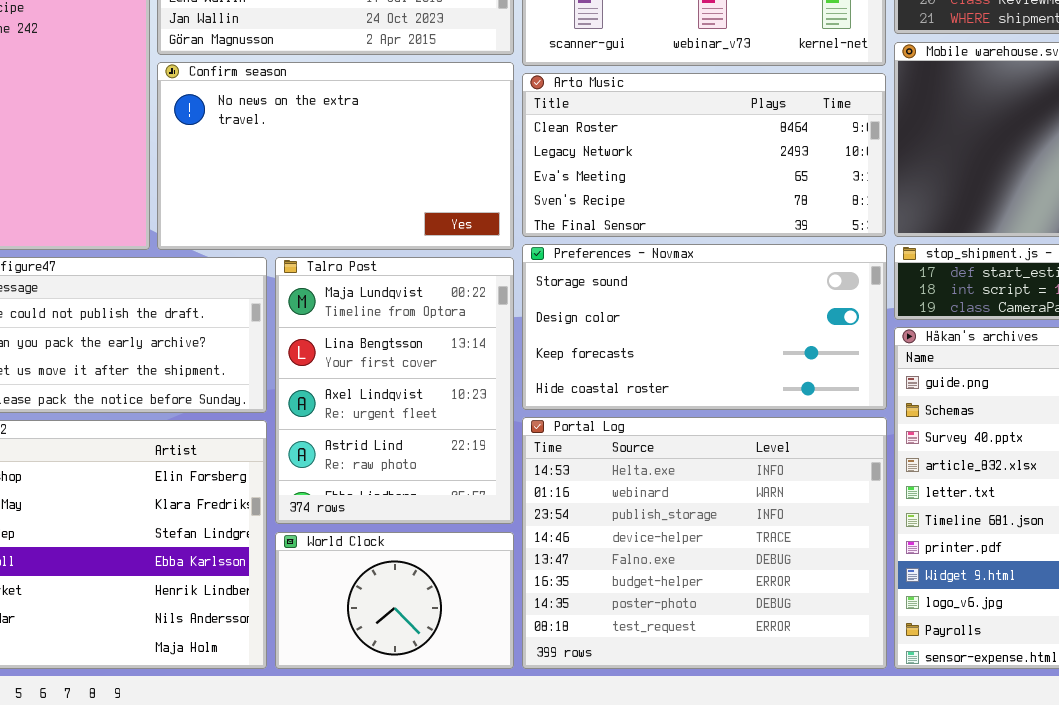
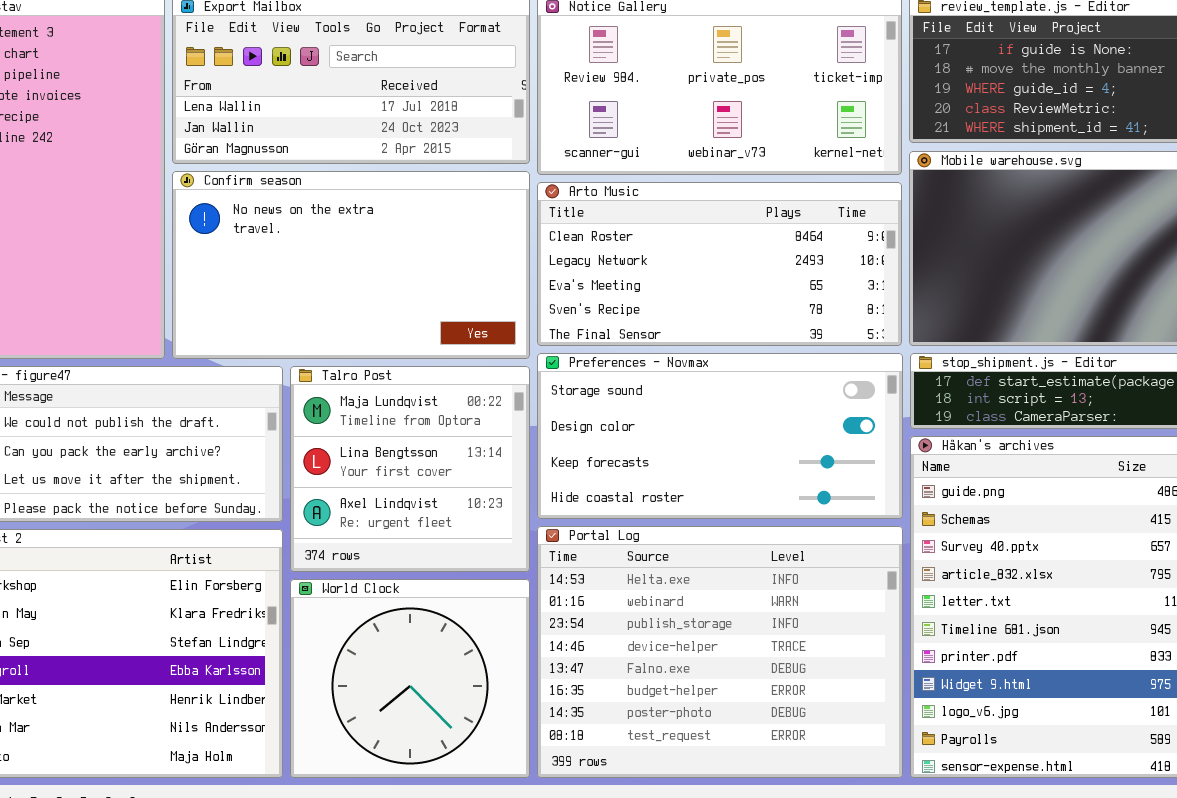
Talro Post: [275,257,514,524] -> [290,366,530,572], resized
World Clock: [275,532,514,669] -> [290,579,530,778], resized

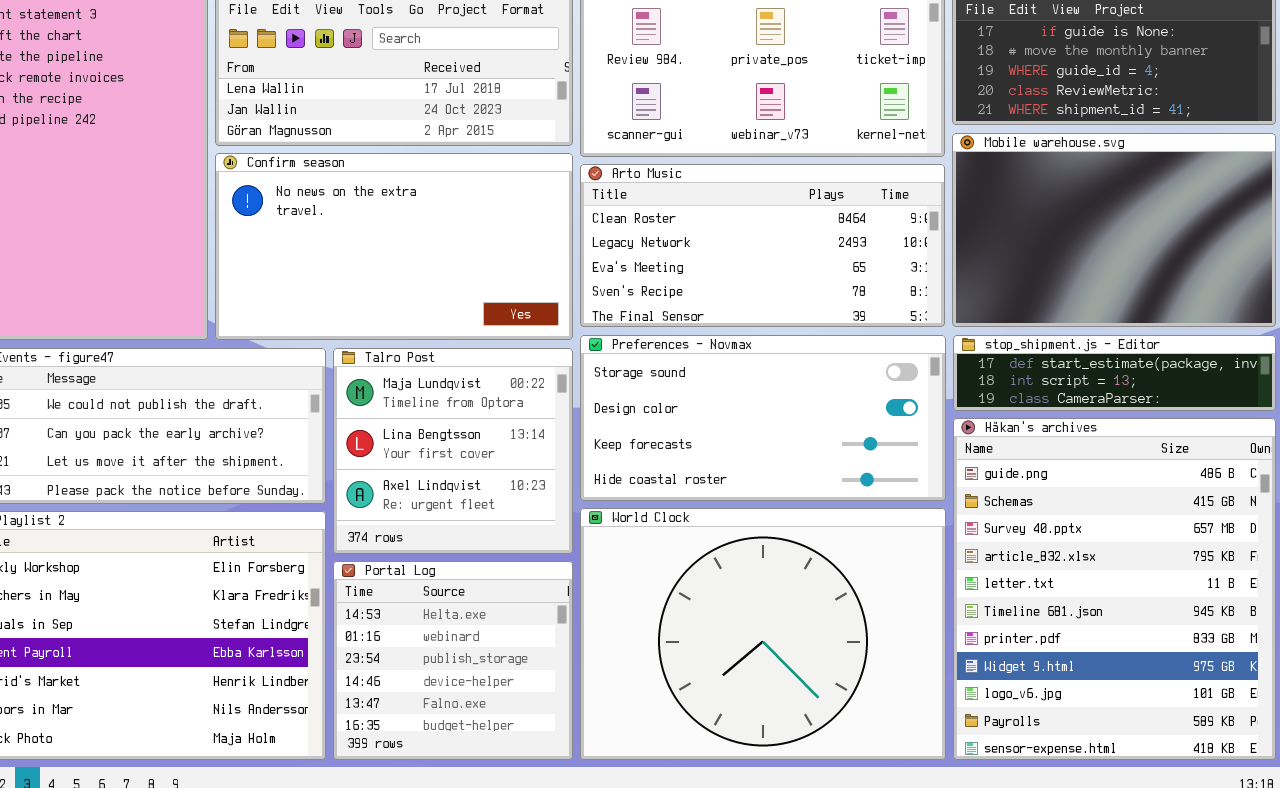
Portal Log: [537,526,903,778] -> [333,561,573,760], moved, resized
World Clock: [290,579,530,778] -> [580,508,946,760], moved, resized

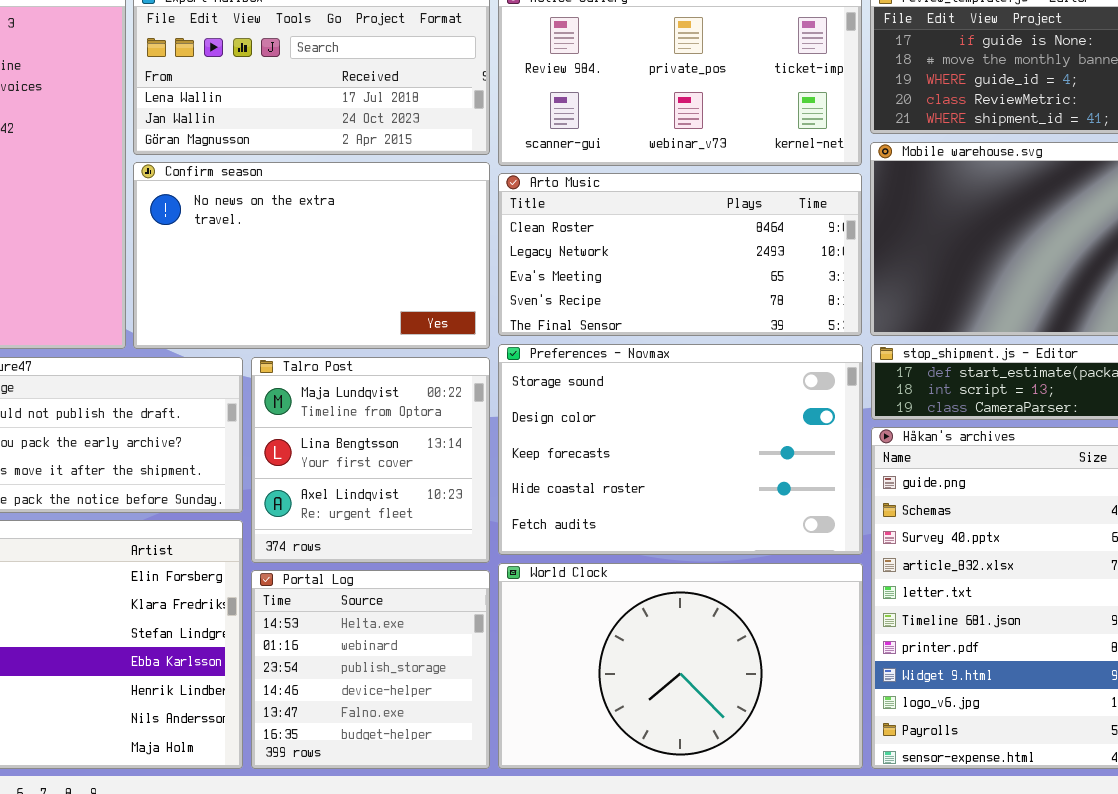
Preferences - Novmax: [580,335,946,501] -> [498,344,863,555], resized
World Clock: [580,508,946,760] -> [498,563,863,769], resized

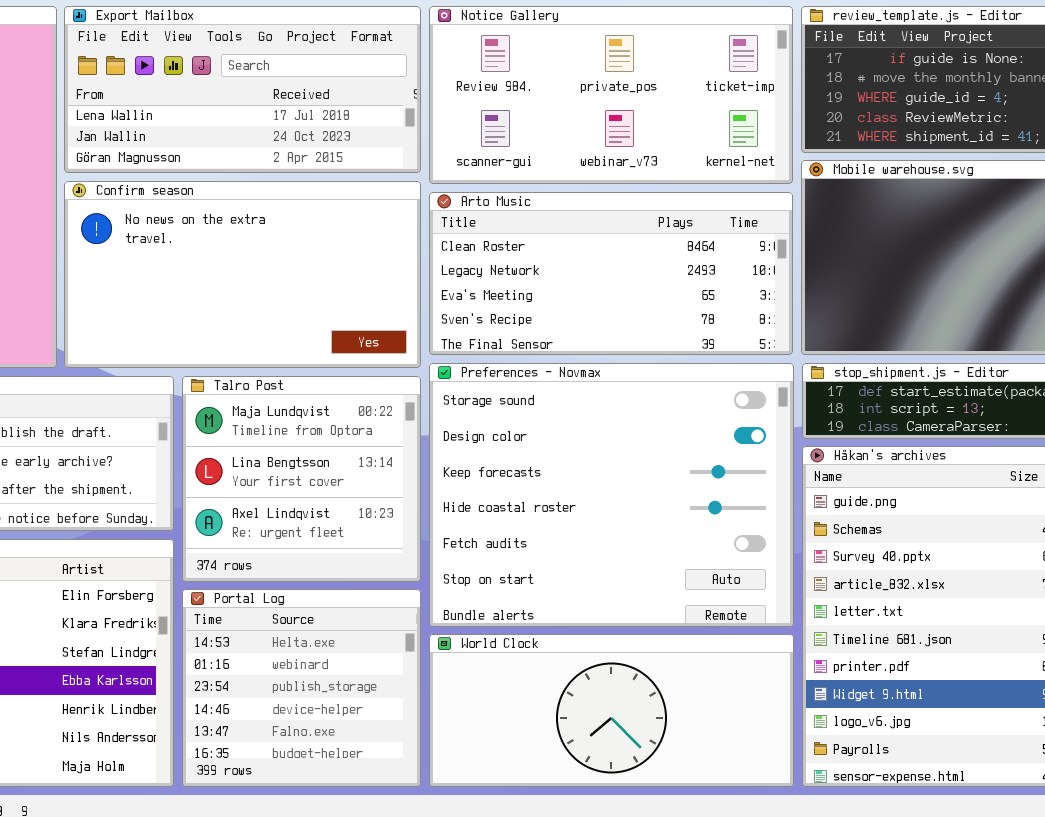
Preferences - Novmax: [498,344,863,555] -> [429,363,794,627], resized
World Clock: [498,563,863,769] -> [429,634,794,787], resized

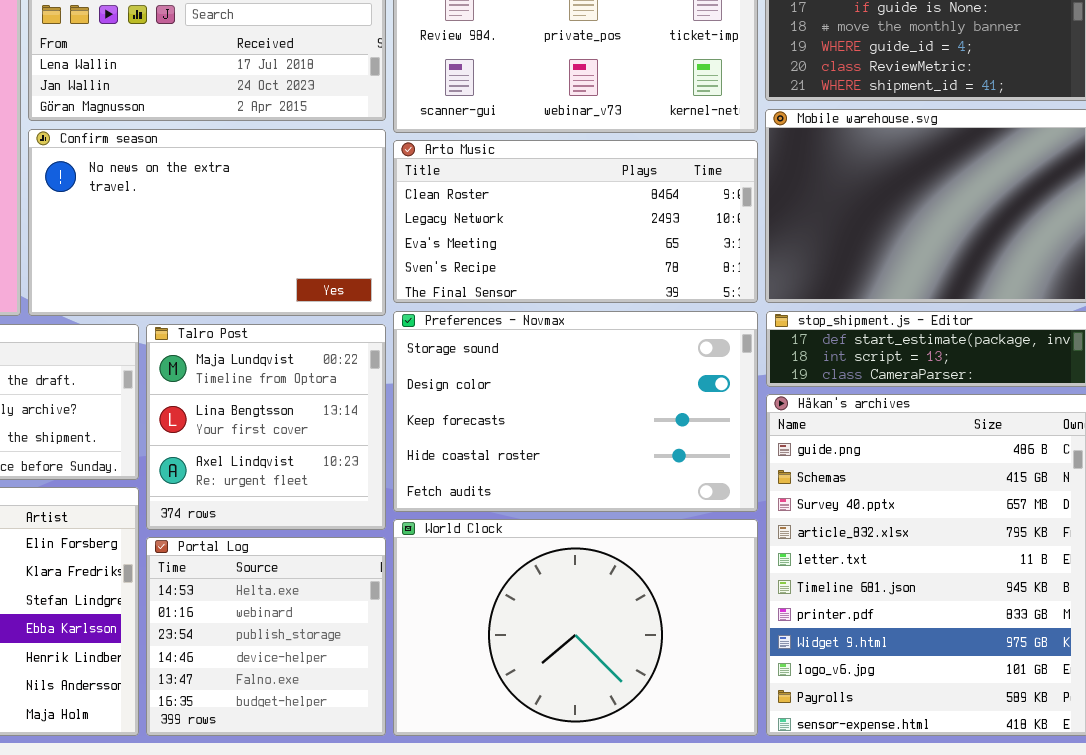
Preferences - Novmax: [429,363,794,627] -> [393,311,758,512], resized
World Clock: [429,634,794,787] -> [393,519,758,736], resized

